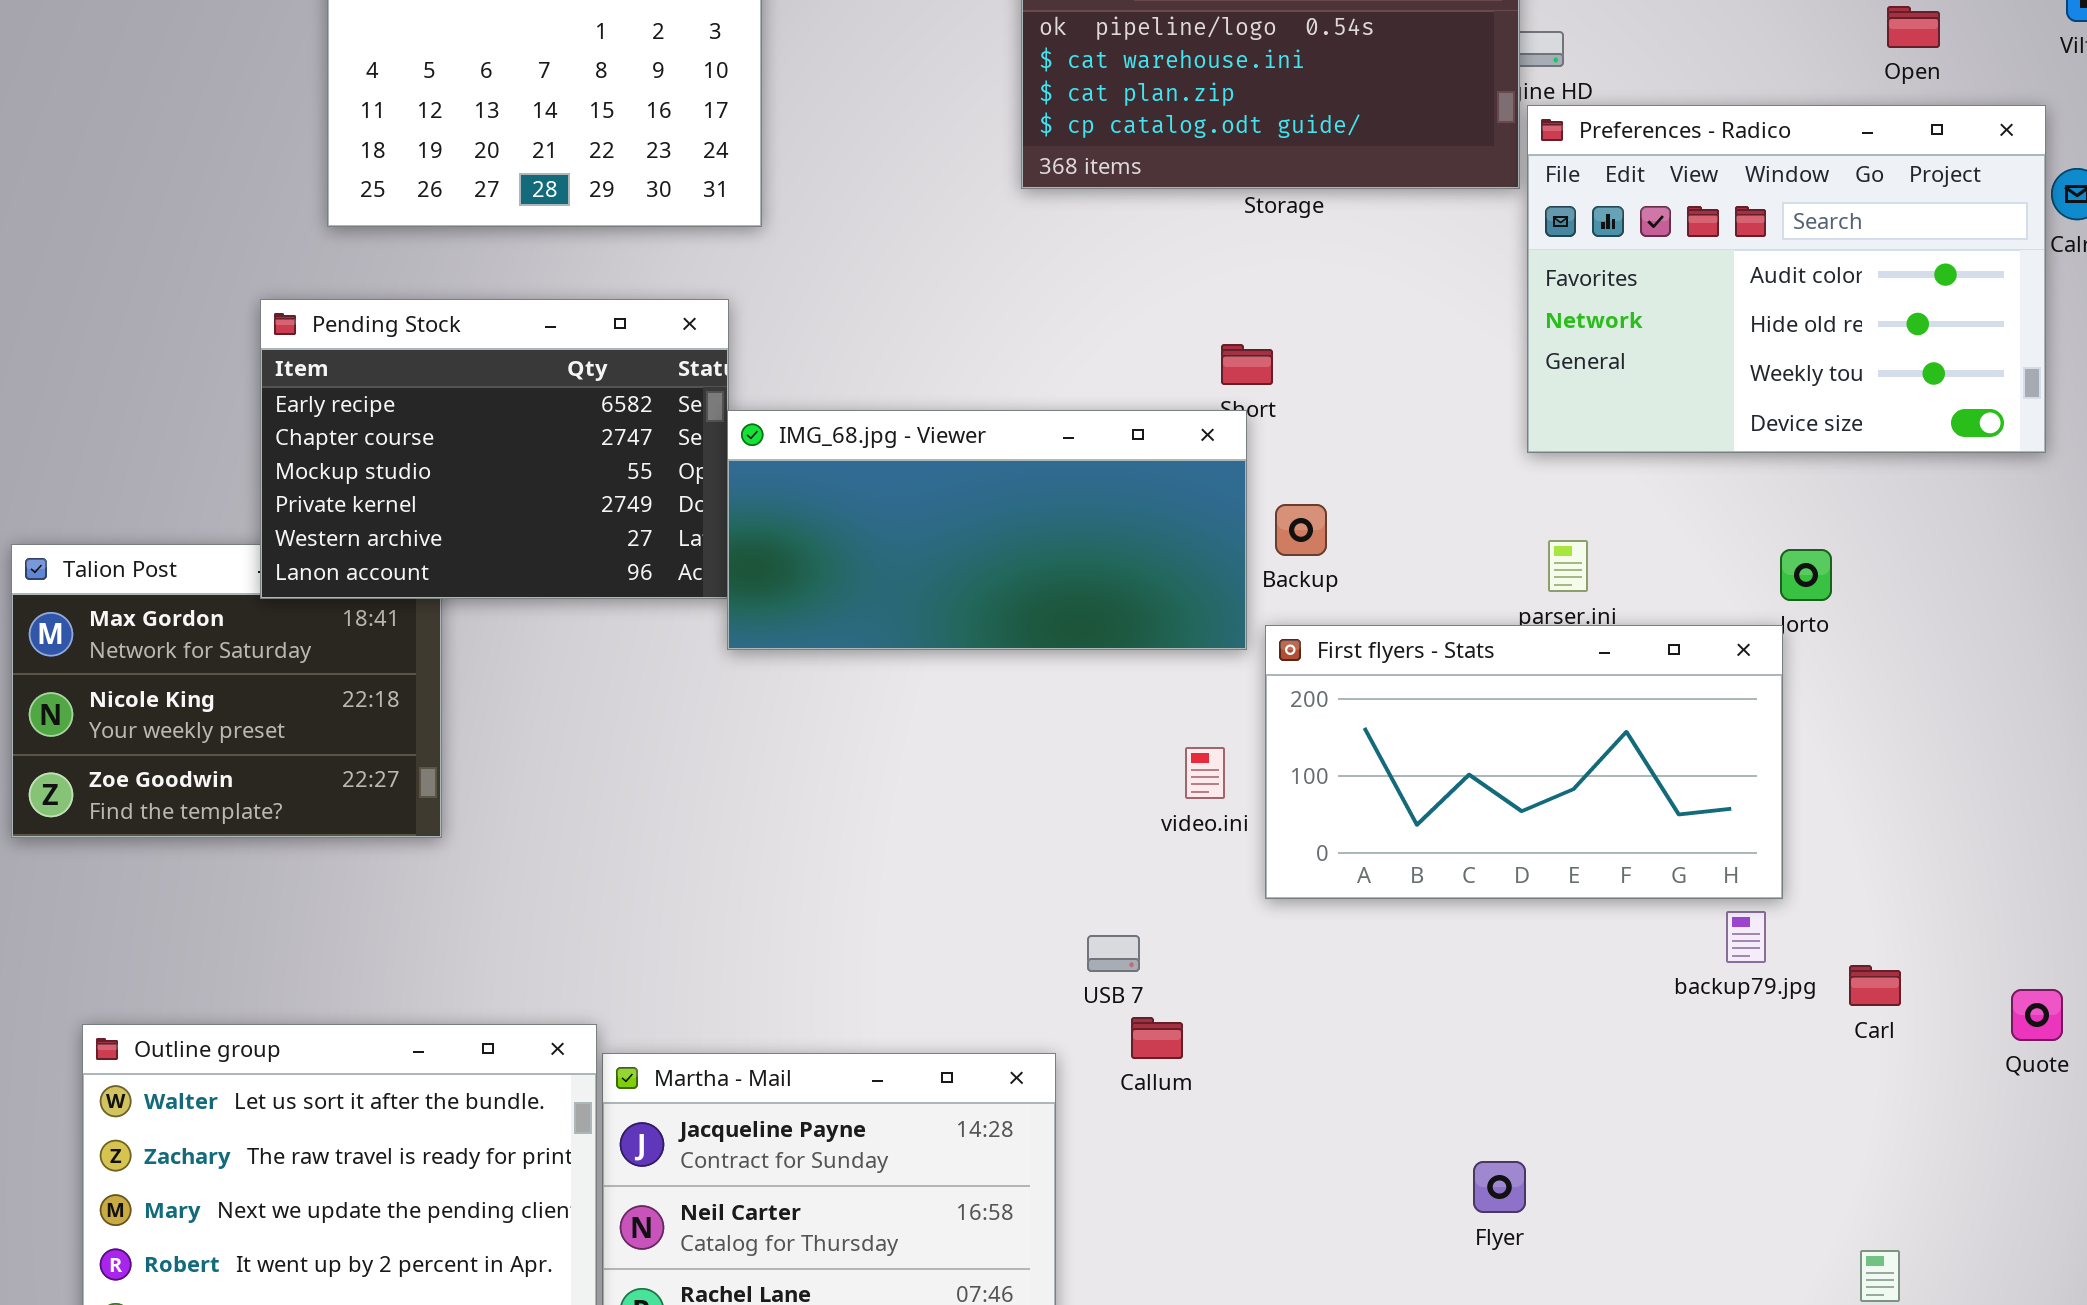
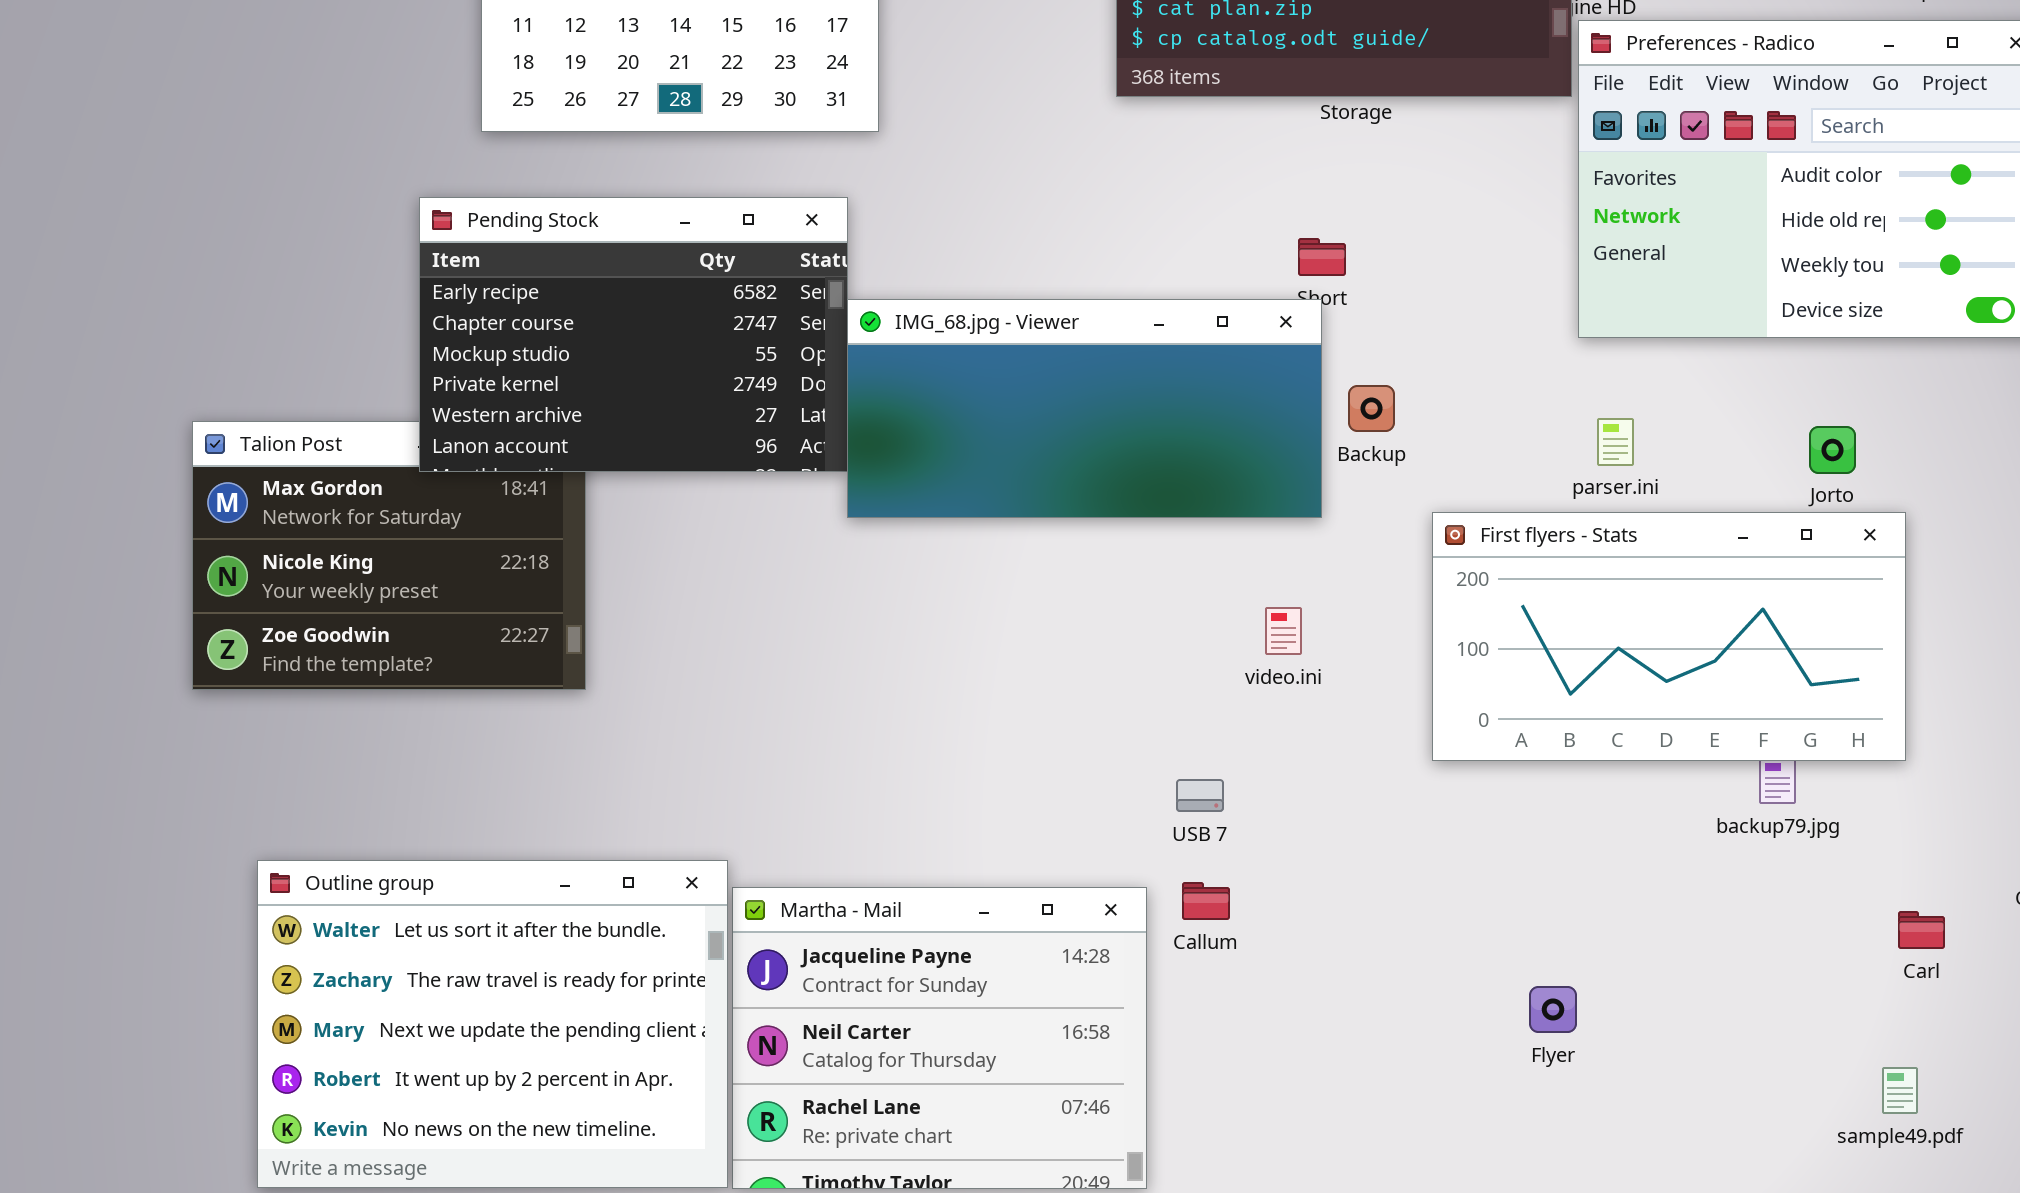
First flyers - Stats: [1265,625,1783,899] -> [1432,512,1906,761], moved
Carl: [1849,965,1901,1006] -> [1898,911,1945,949], moved
Callum: [1131,1017,1183,1059] -> [1182,882,1230,920], moved

